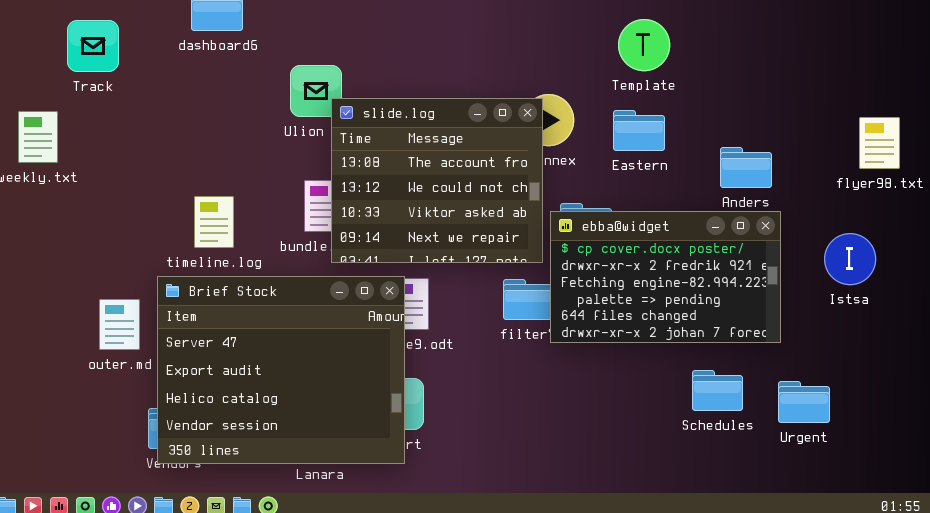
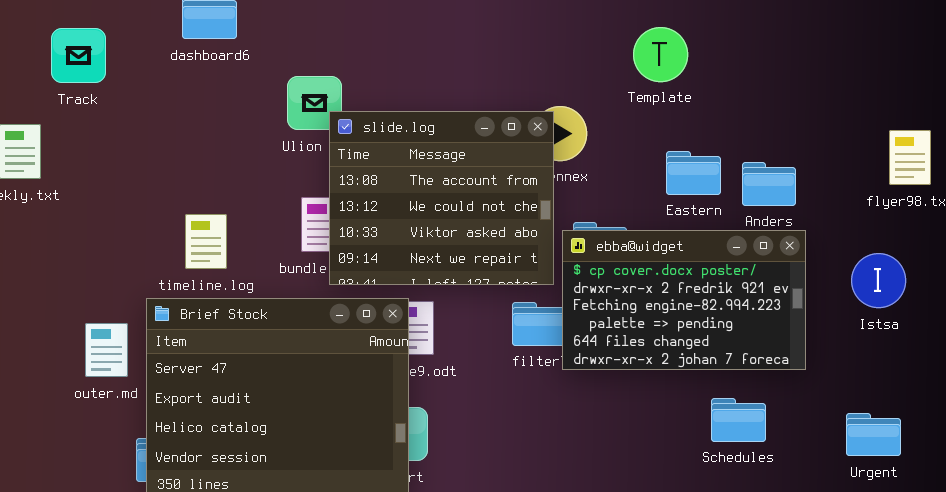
Eastern: [613,110,665,151] -> [666,151,721,195], moved
Urgent: [778,381,830,423] -> [846,413,901,456], moved

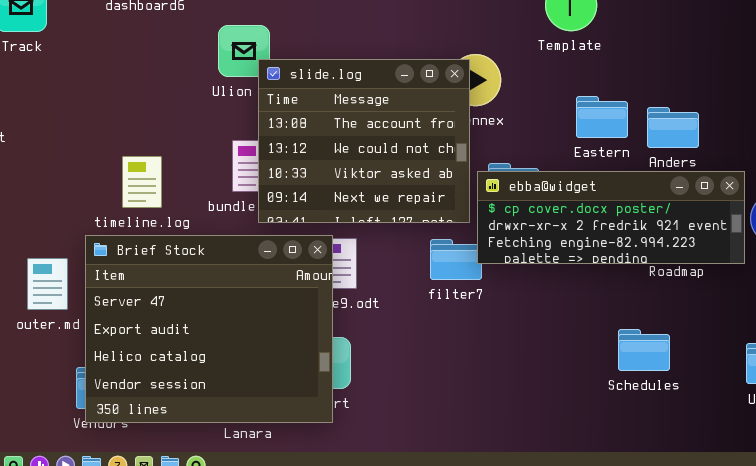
ebba@widget: [562,230,806,370] -> [477,171,745,264], resized

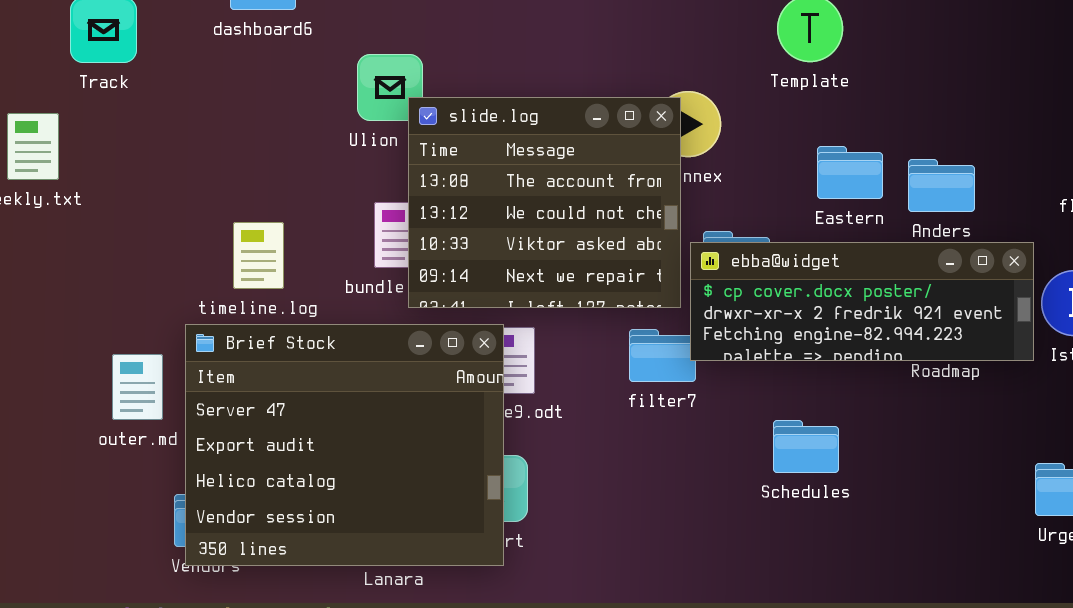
Schedules: [618,329,670,371] -> [773,420,839,473], moved

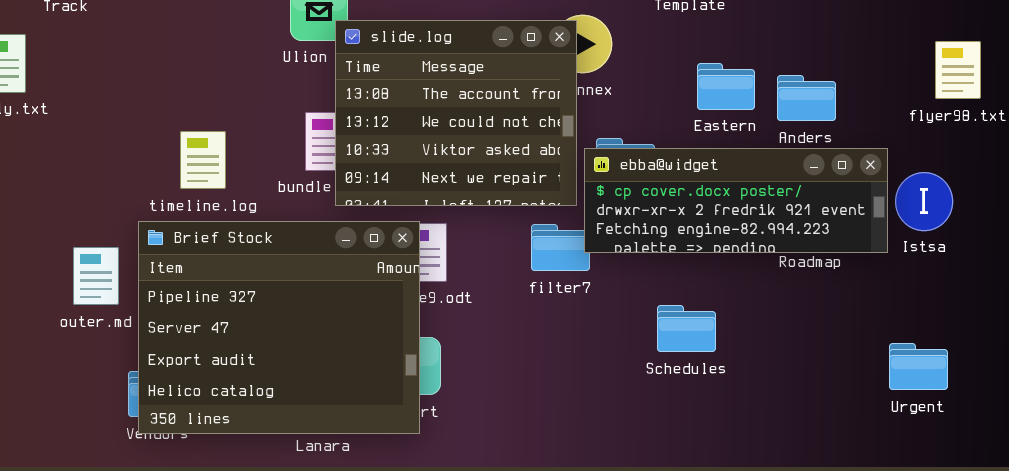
Brief Stock: [185,324,504,566] -> [138,221,420,434], scrolled up 1 row

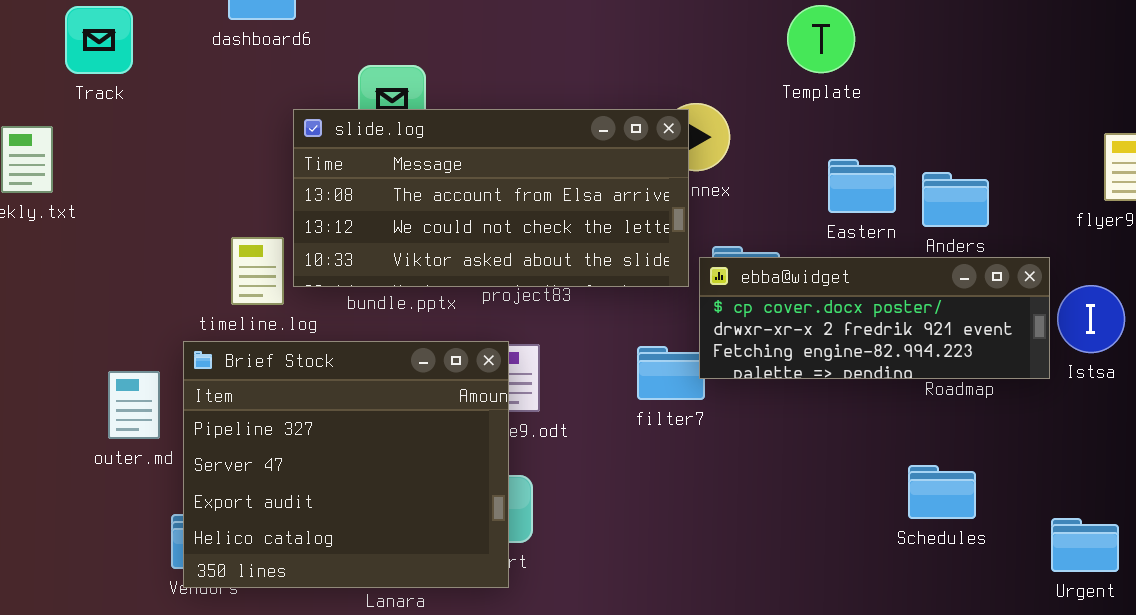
slide.log: [335,20,577,206] -> [293,109,689,287], resized
Schedules: [657,305,716,352] -> [908,465,976,519], moved
Urgent: [889,343,948,390] -> [1051,518,1119,572], moved

